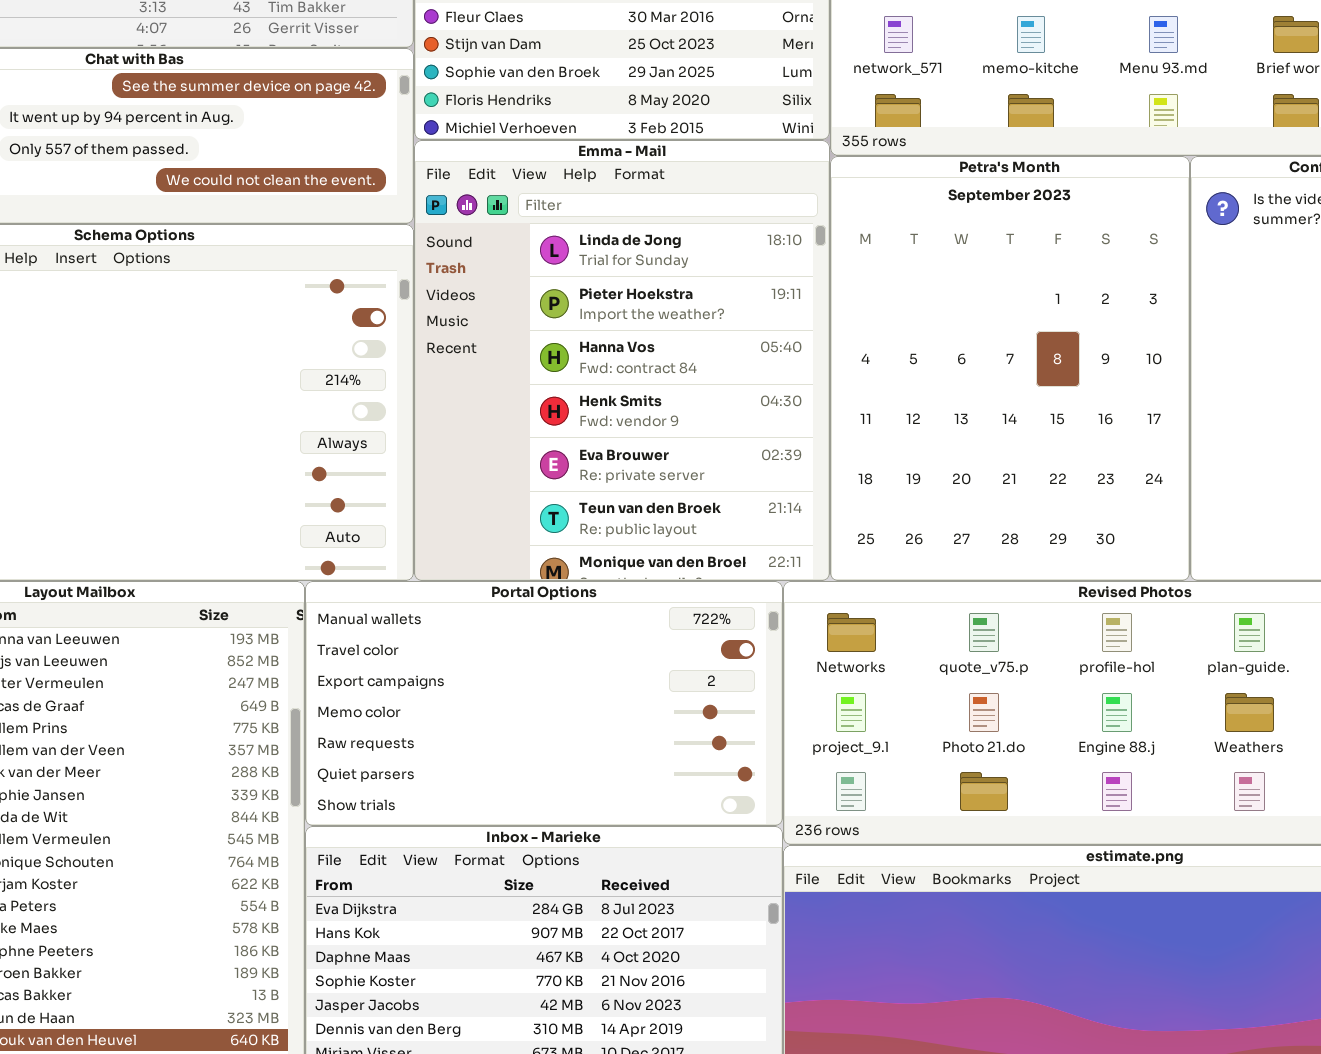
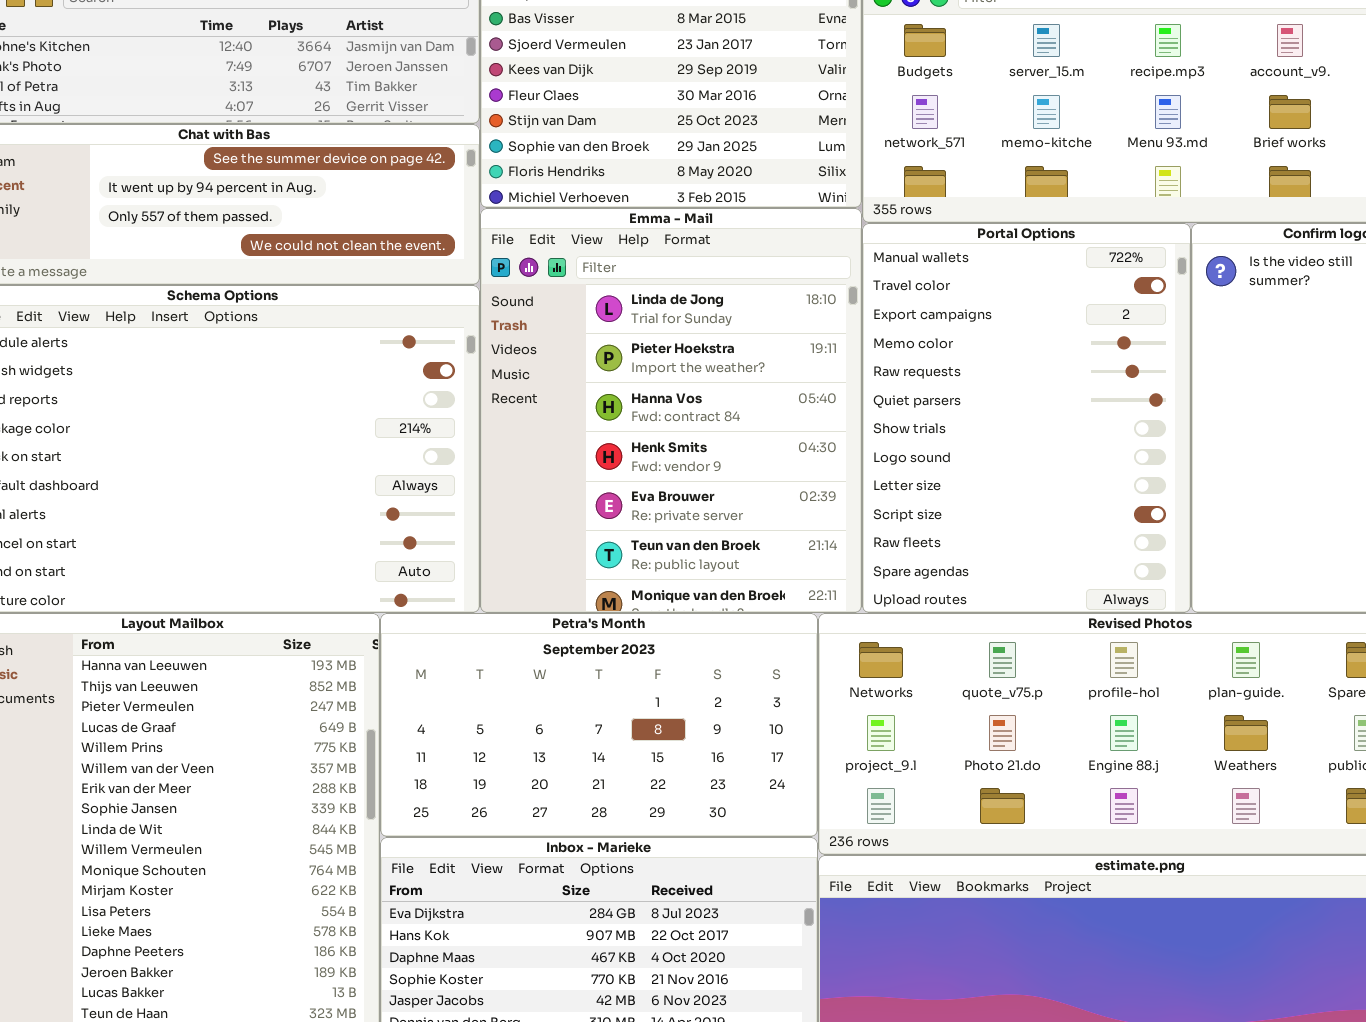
Petra's Month: [830,156,1190,581] -> [380,613,818,837], moved, resized
Portal Options: [305,581,783,826] -> [862,223,1191,613], moved, resized

